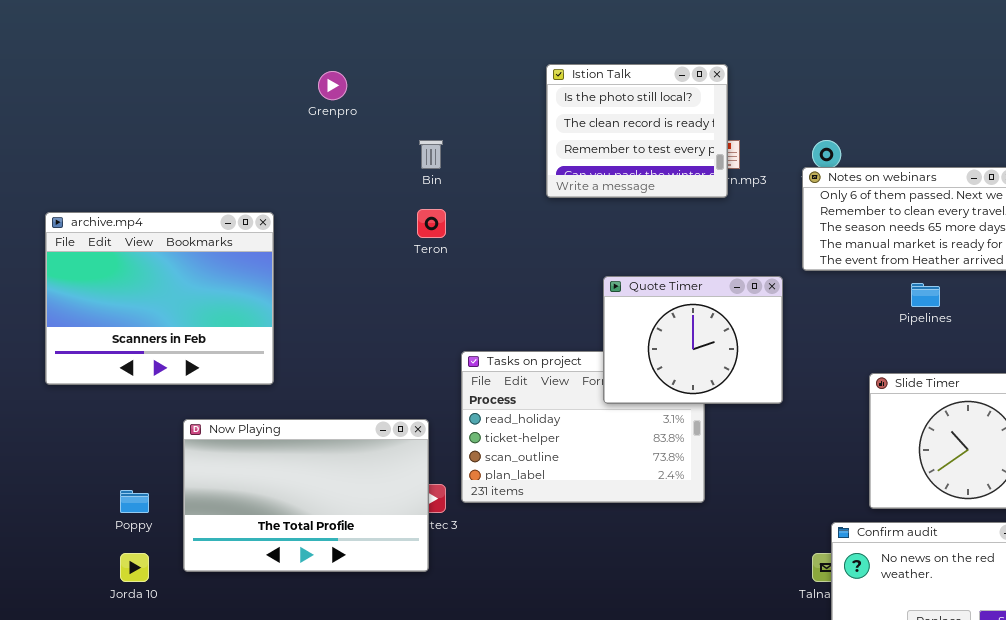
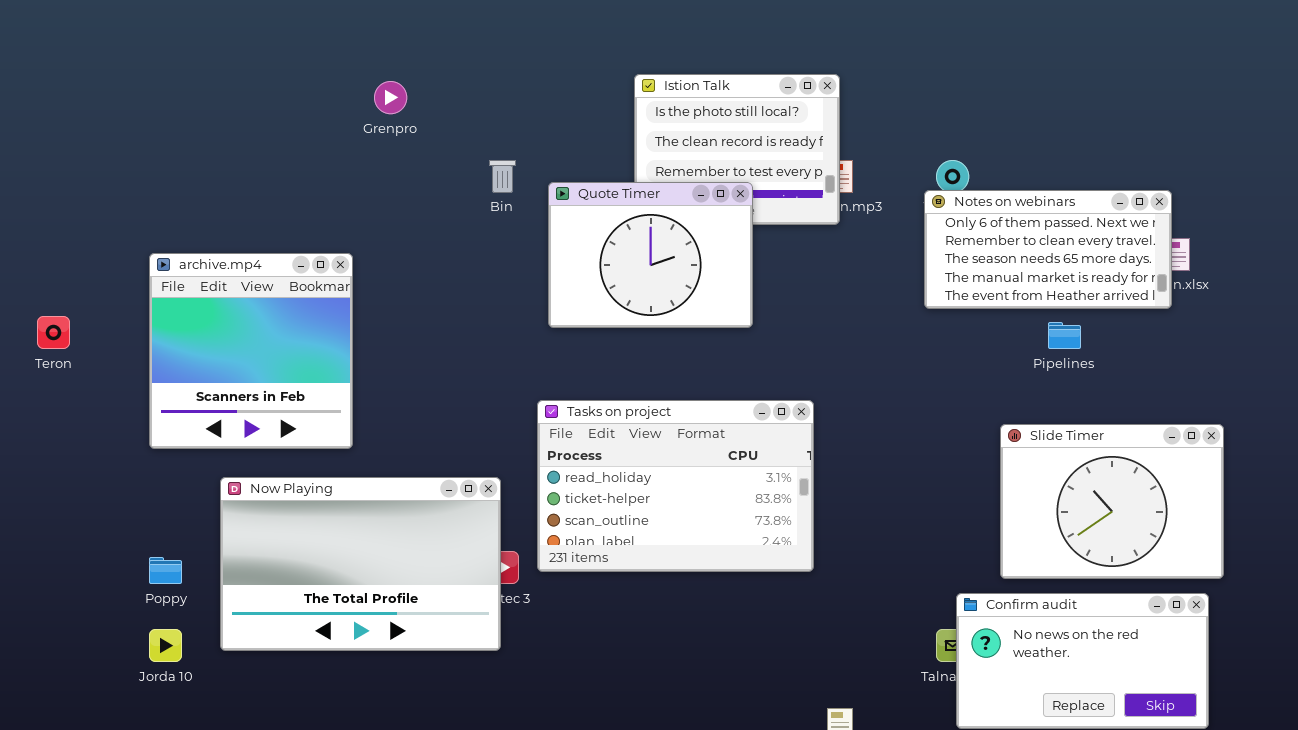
Teron: [417,209,446,238] -> [37,316,70,349], moved
archive.mp4: [45,212,274,385] -> [149,253,353,449], moved, resized
Quote Timer: [603,276,783,404] -> [548,182,753,328], moved

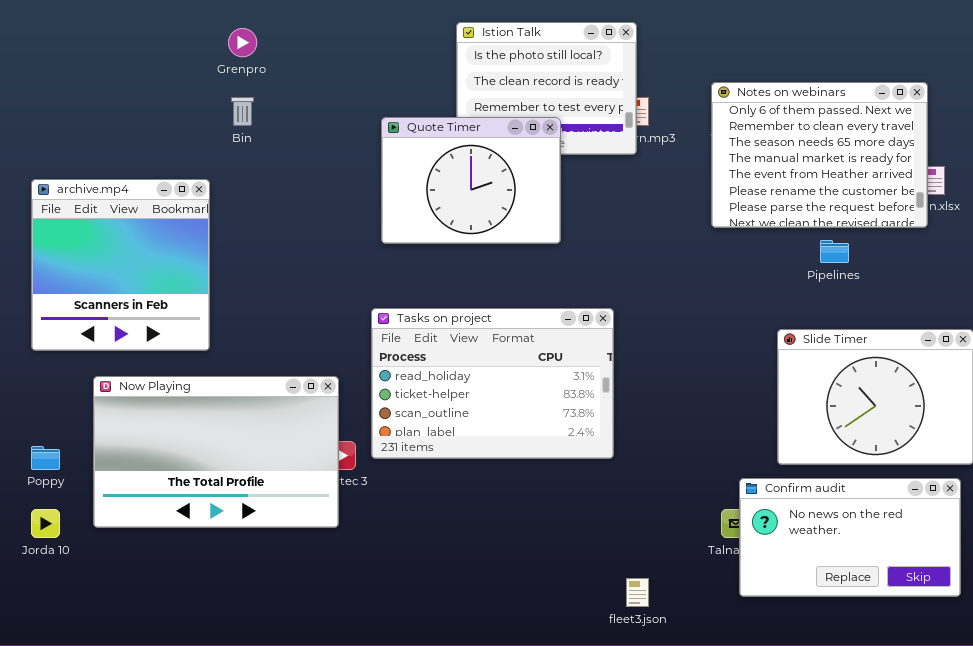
Bin: [489,160,516,193] -> [231,97,254,126], moved
Notes on webinars: [924,190,1172,309] -> [711,82,928,228], resized

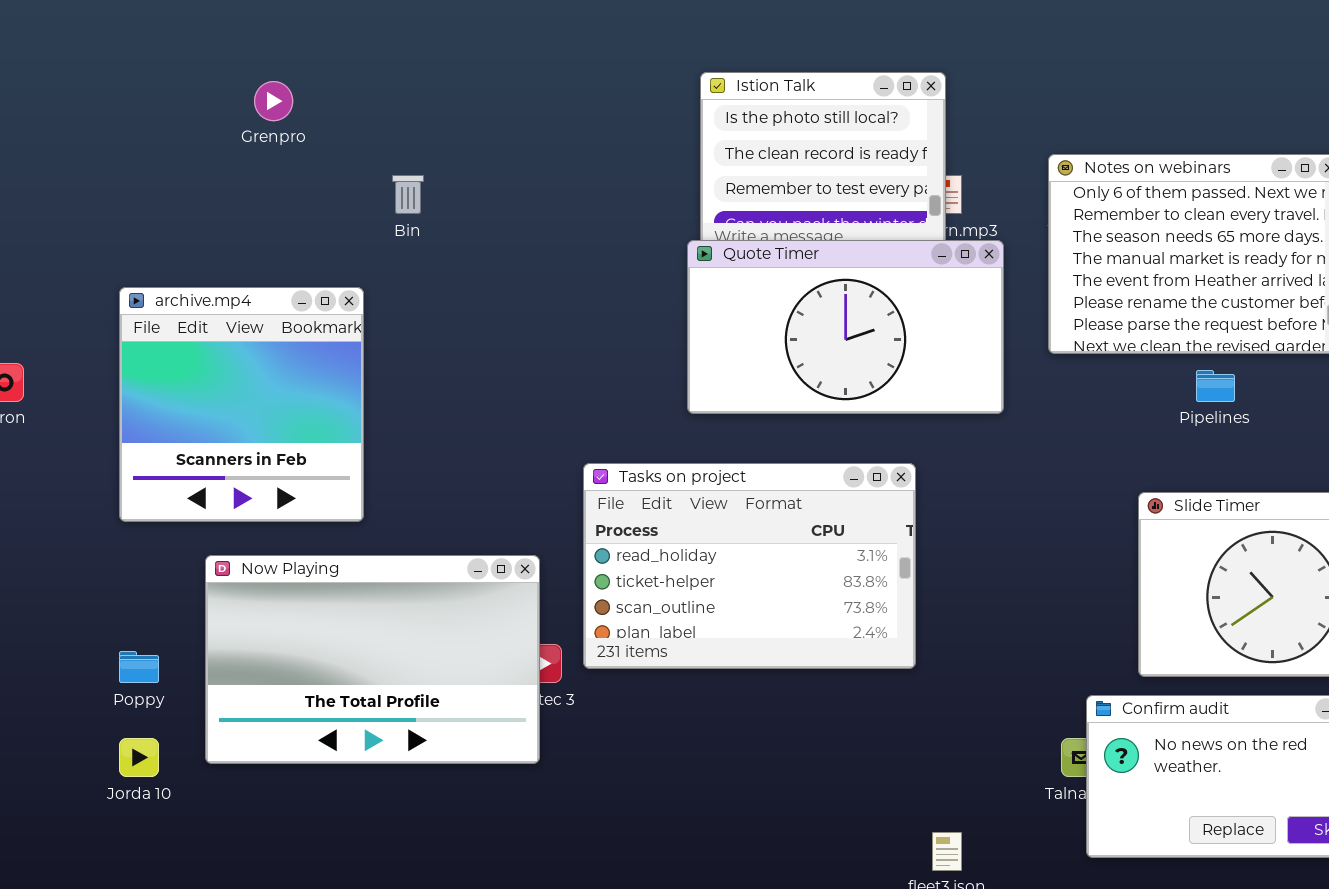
Grenpro: [228,28,257,57] -> [254,81,293,121], moved
Quote Timer: [381,117,561,244] -> [687,240,1004,414], moved, resized

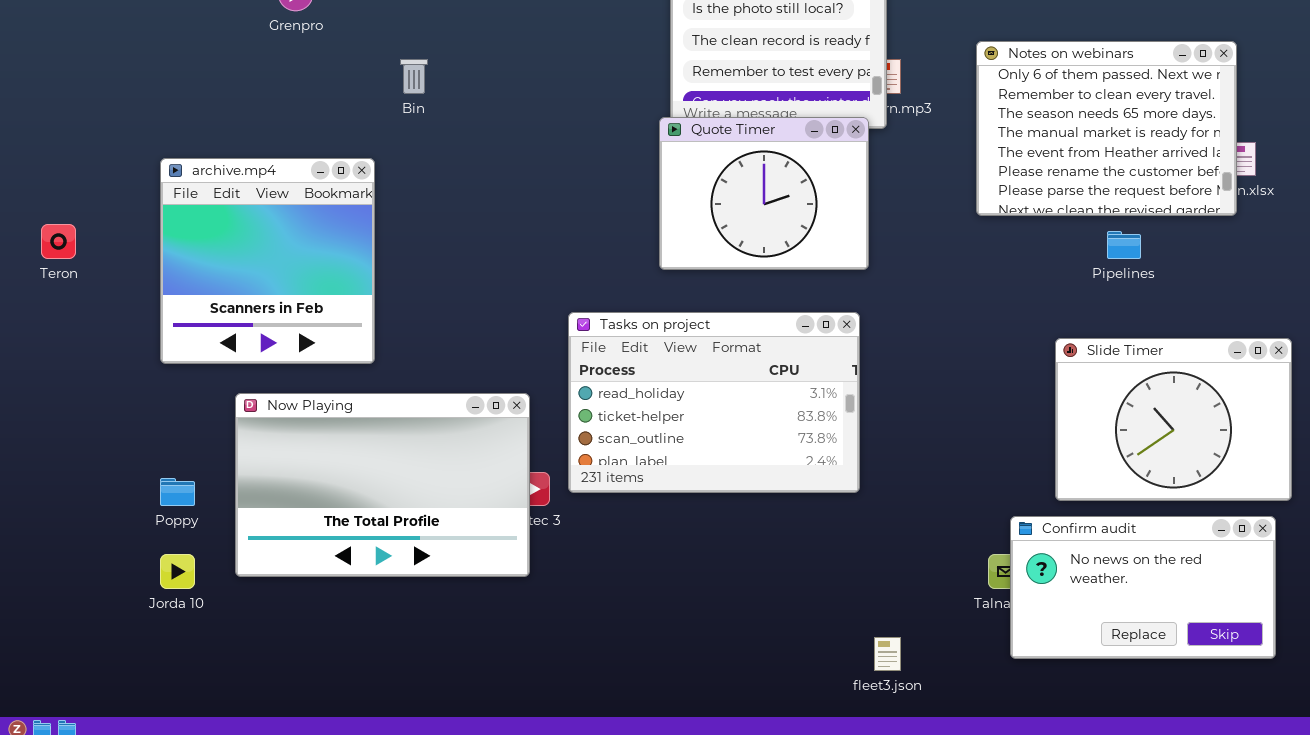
Quote Timer: [687,240,1004,414] -> [659,117,869,270], resized

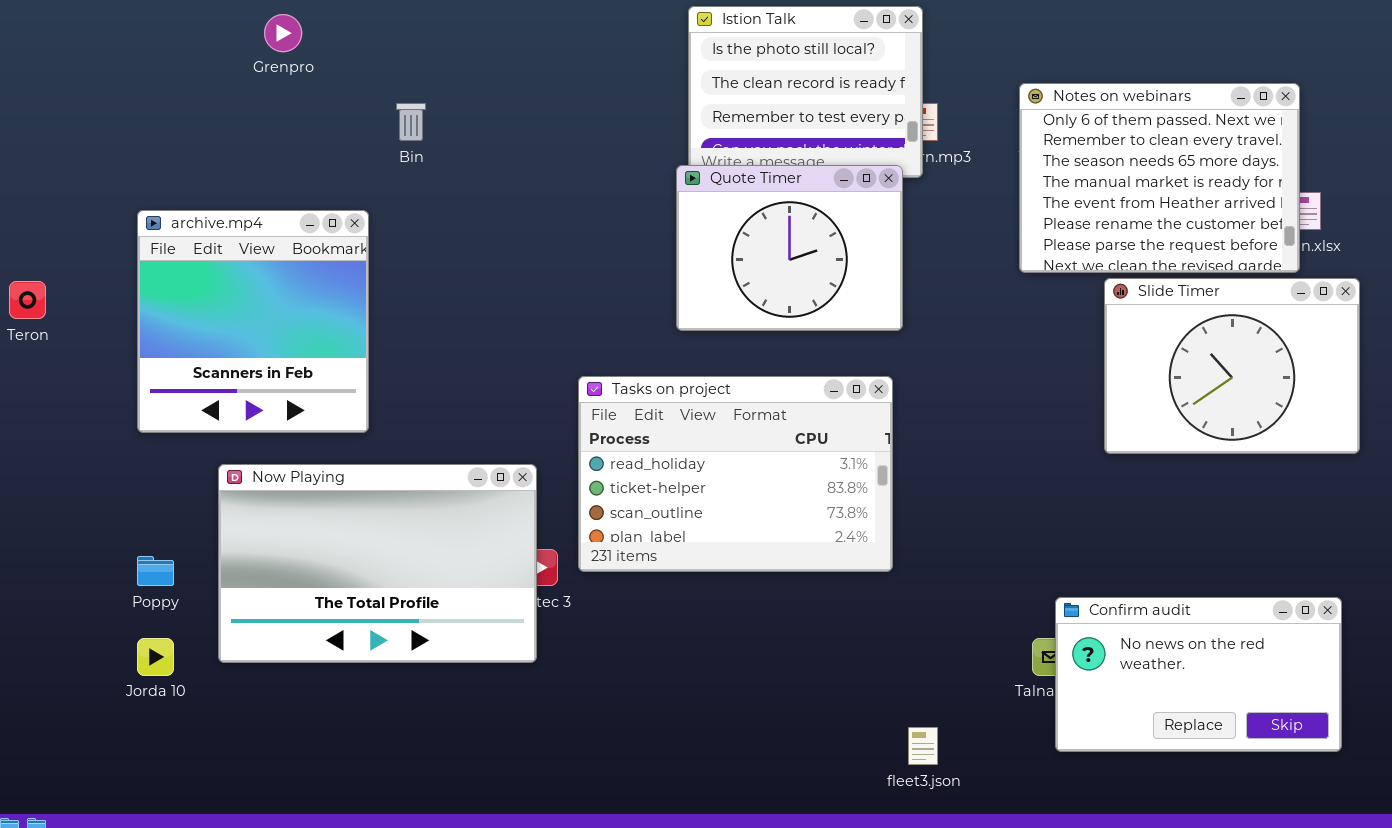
Slide Timer: [1055,338,1292,501] -> [1104,278,1360,454], moved

